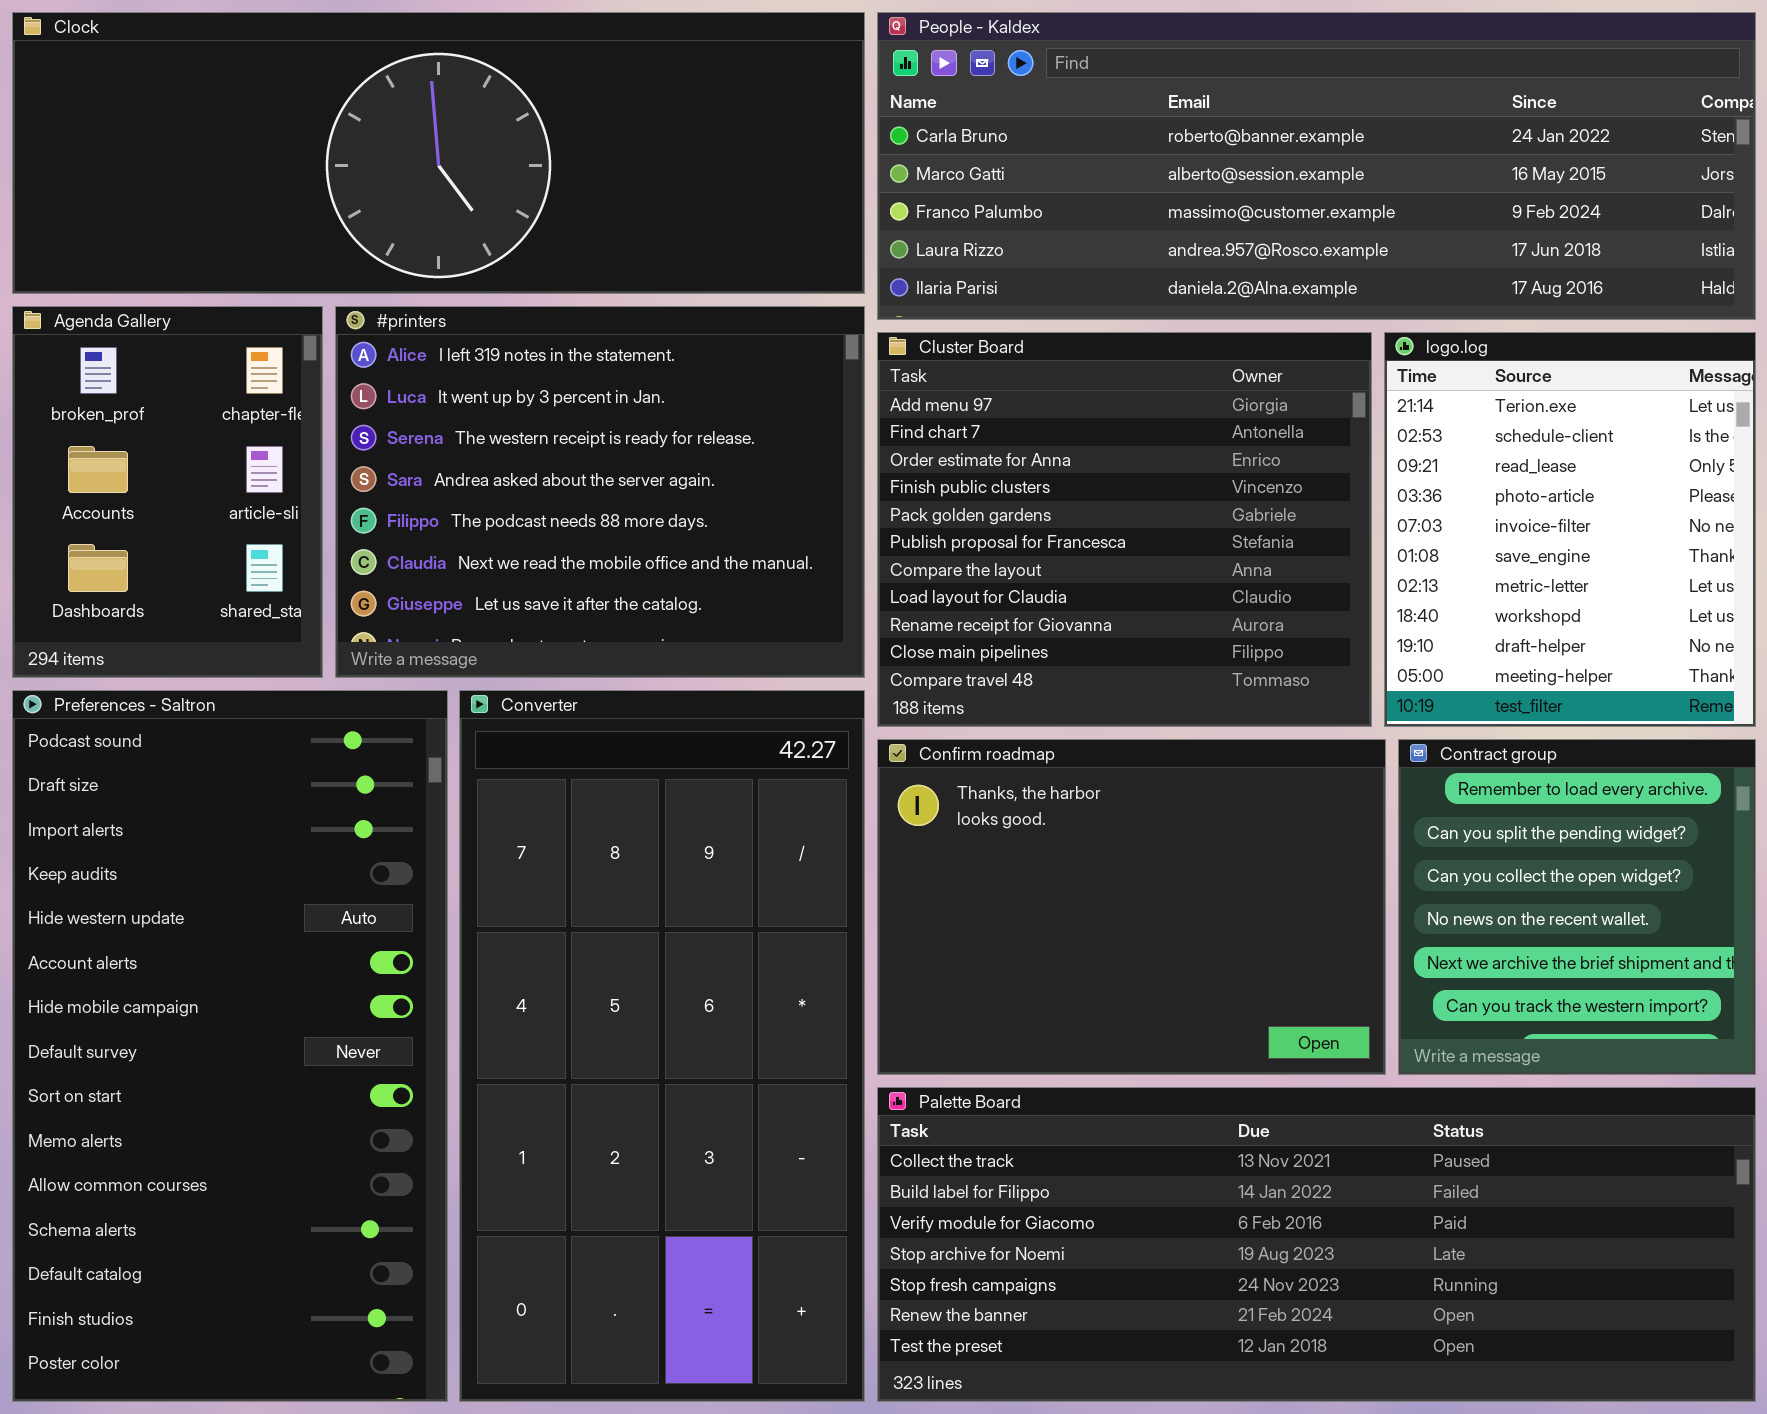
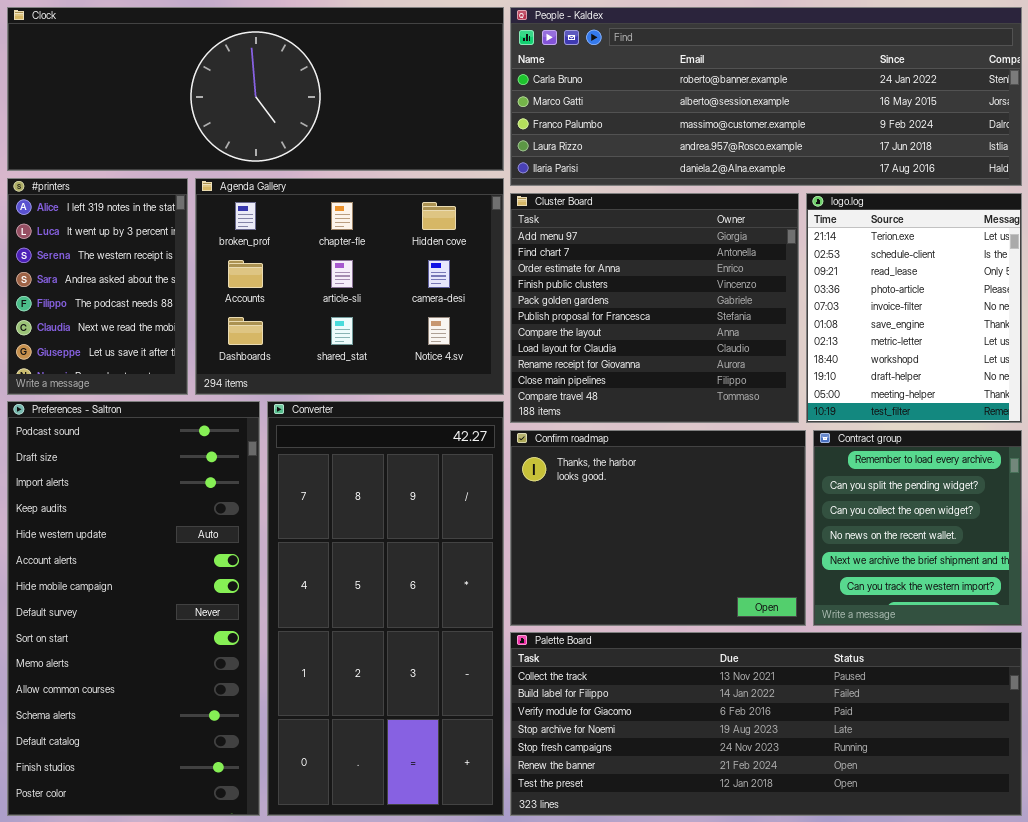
Agenda Gallery: [12,306,323,678] -> [195,178,504,395], moved, resized
#printers: [335,306,865,678] -> [7,178,188,395], moved, resized

